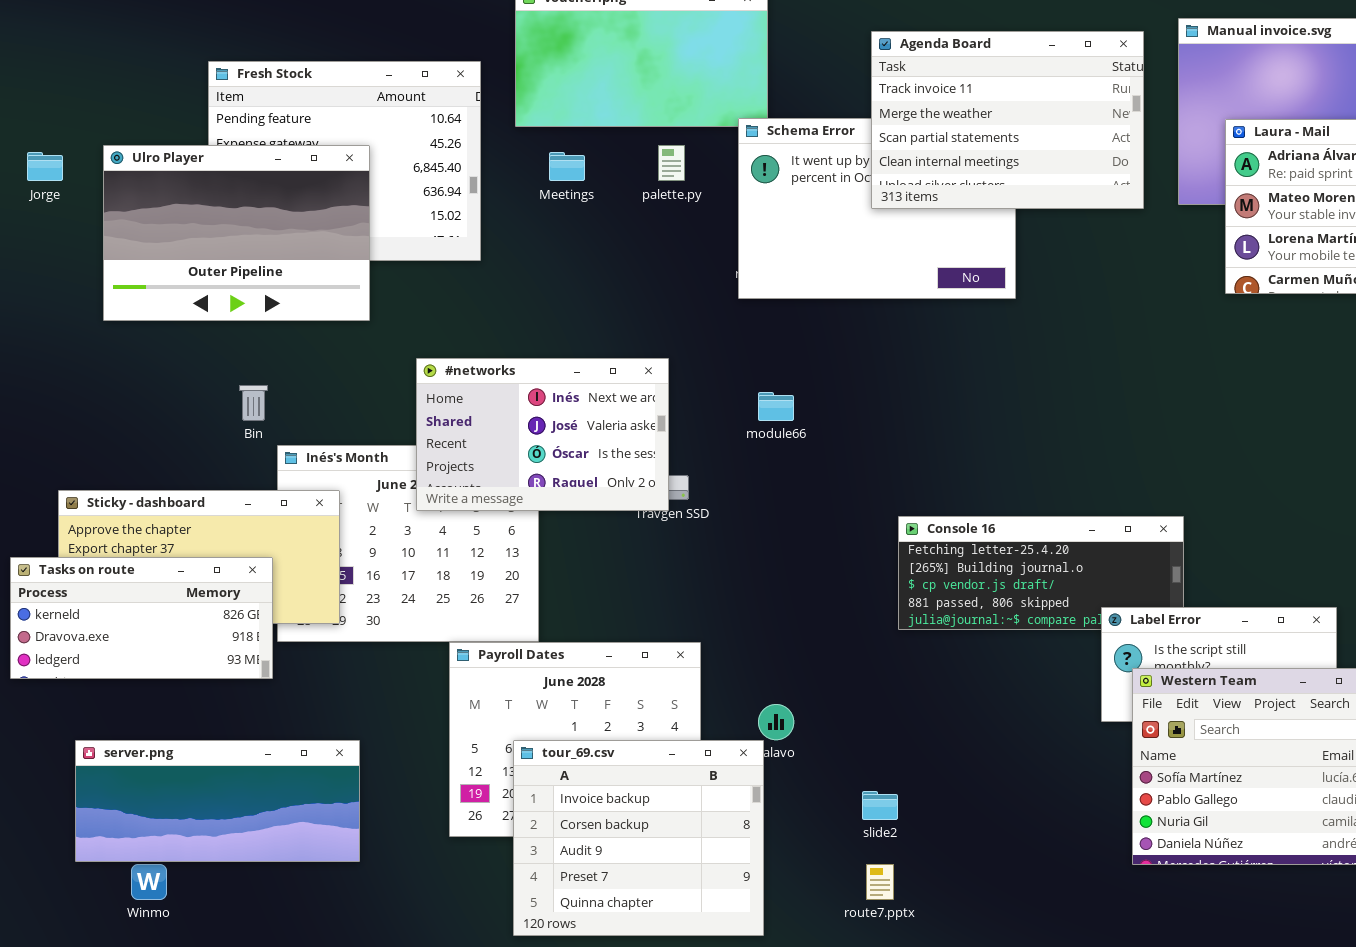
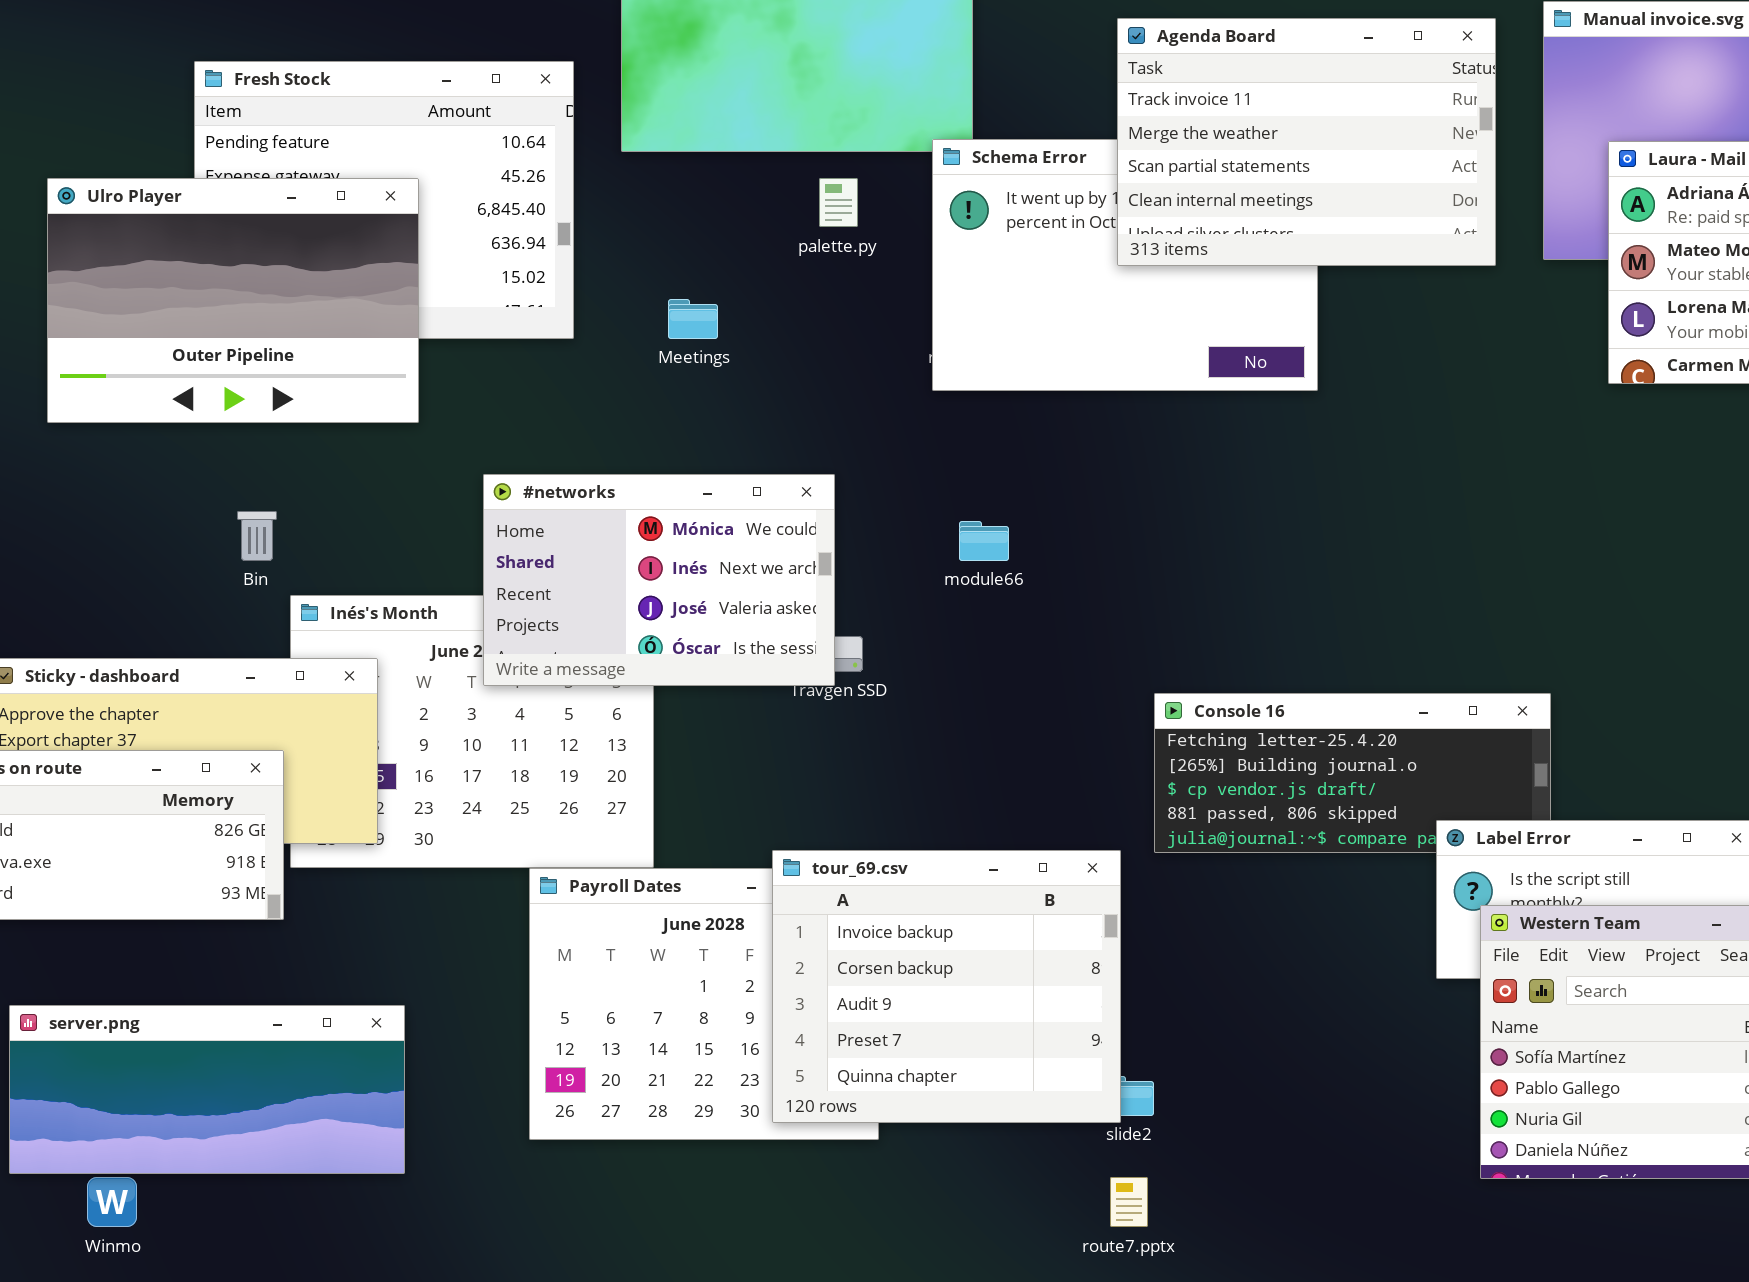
Meetings: [549,152,585,181] -> [668,299,718,339], moved
#networks: [416,358,669,511] -> [483,474,835,686], scrolled up 1 row
tour_69.csv: [513,740,764,936] -> [772,850,1121,1123], moved

